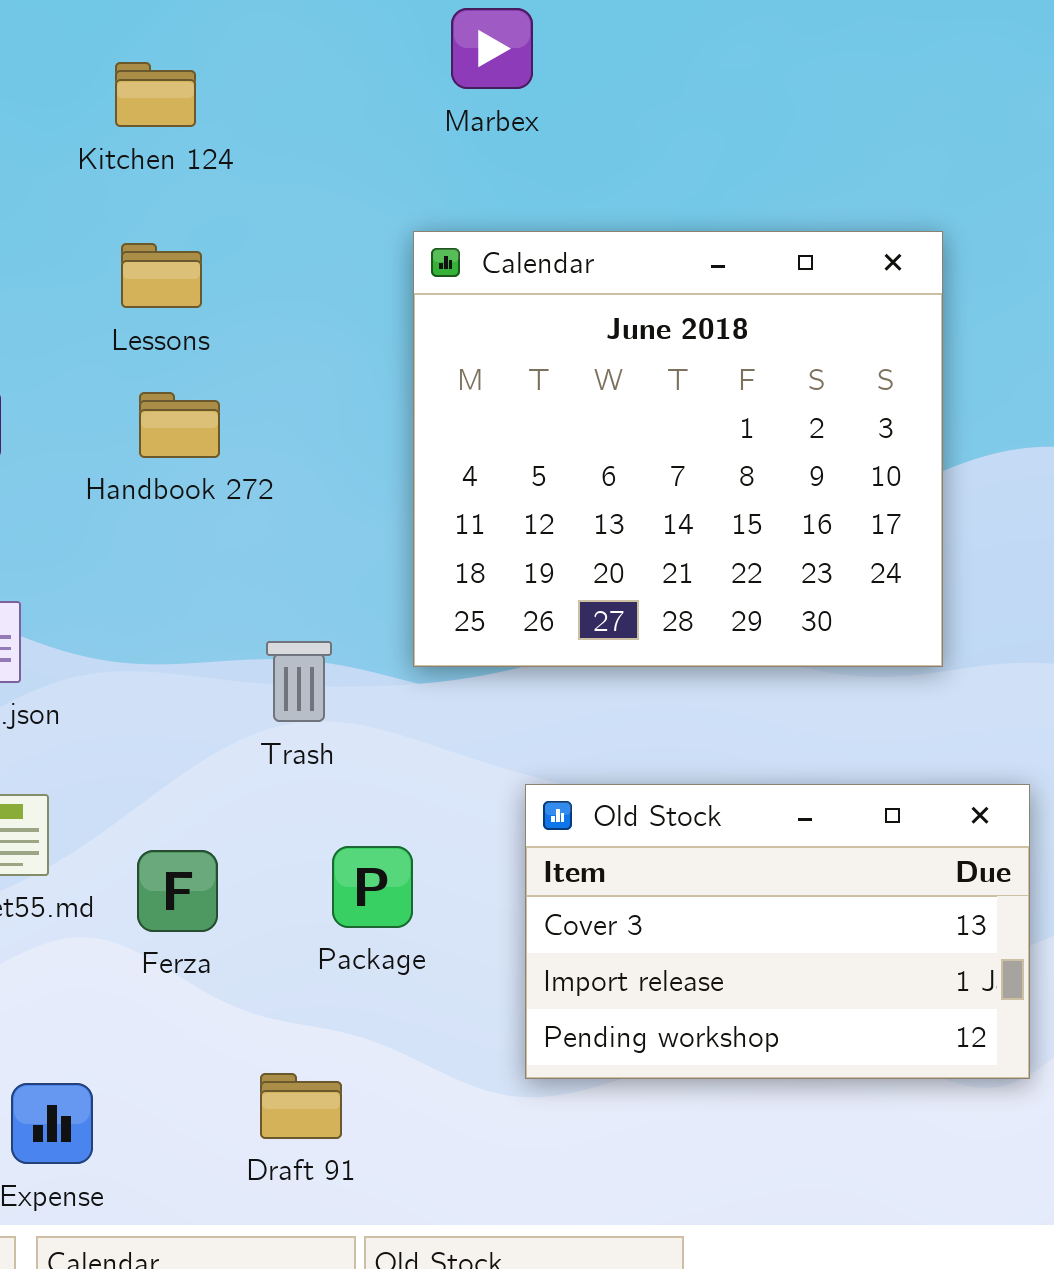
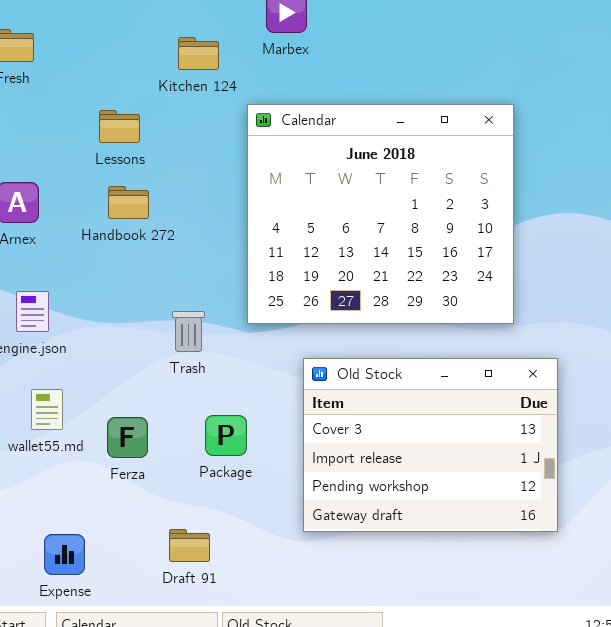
Kitchen 124: [115,62,196,127] -> [178,37,219,70], moved
Old Stock: [525,784,1030,1079] -> [303,358,558,532], resized

